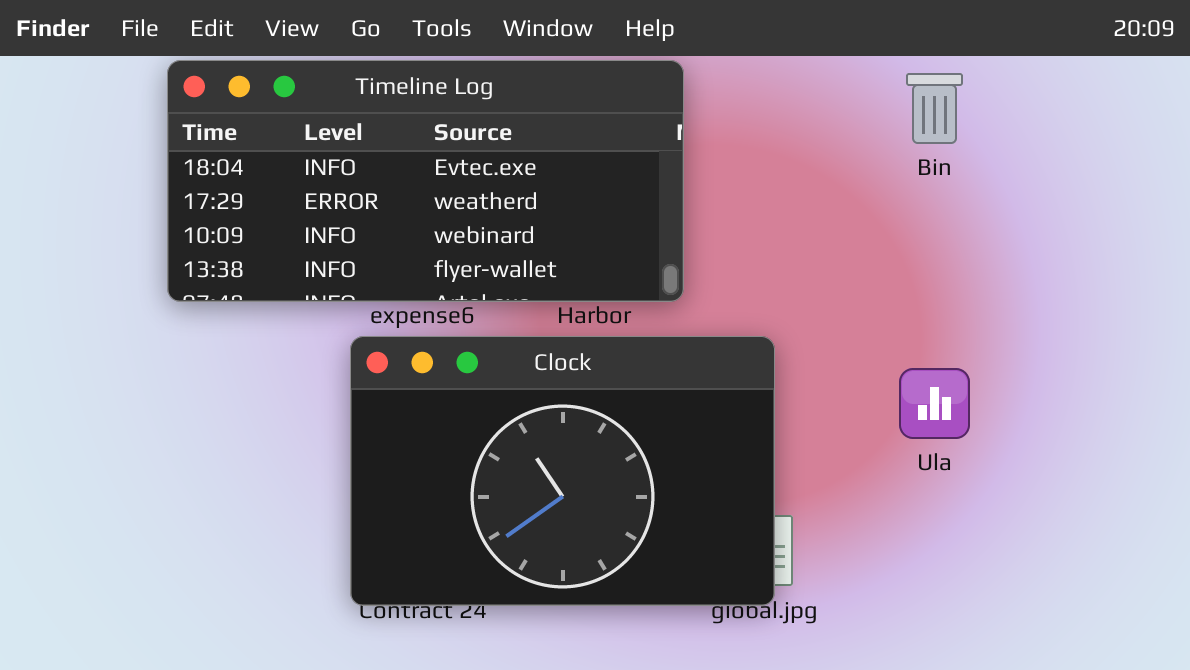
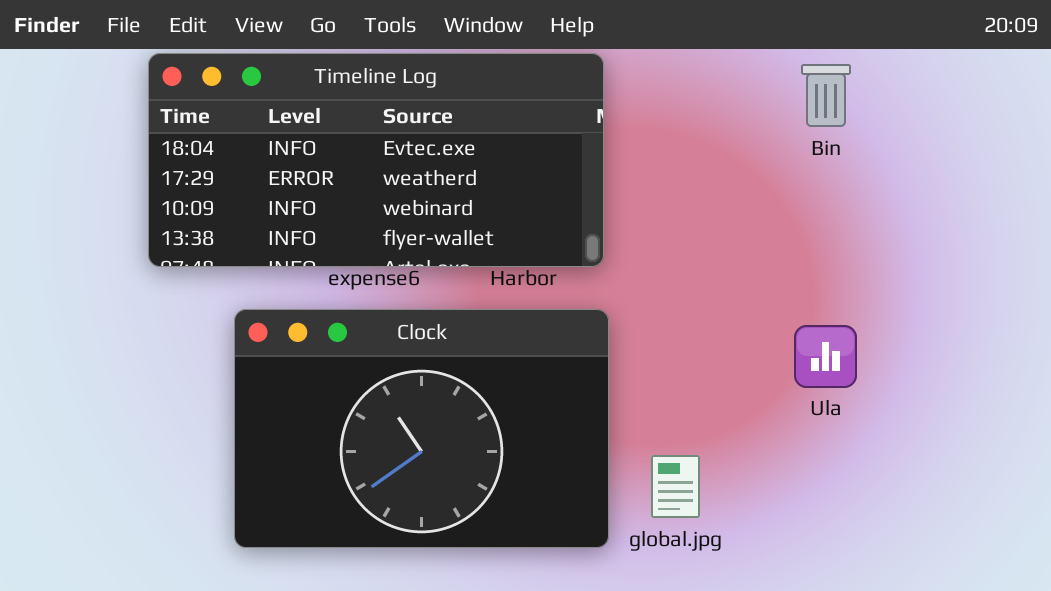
Clock: [350,336,775,606] -> [234,309,609,548], moved

